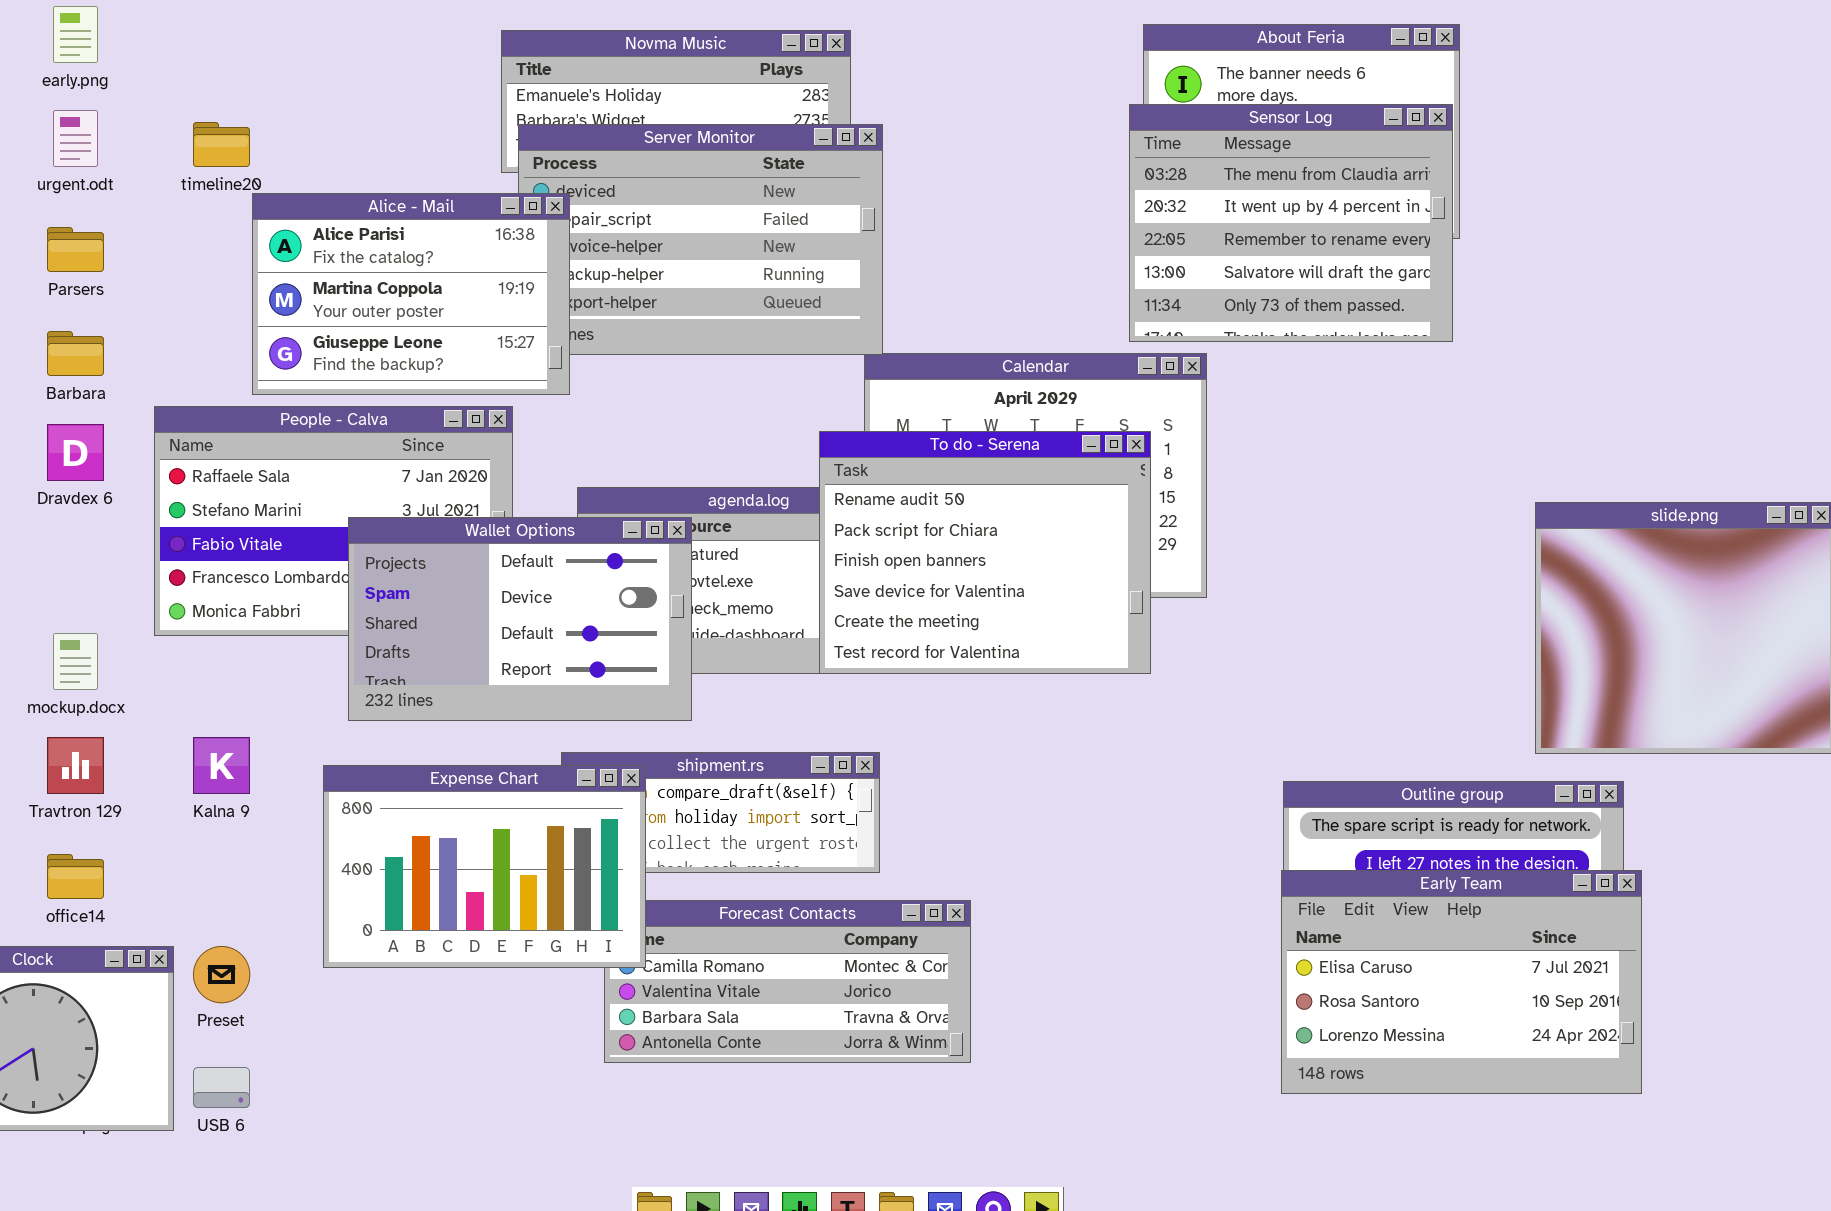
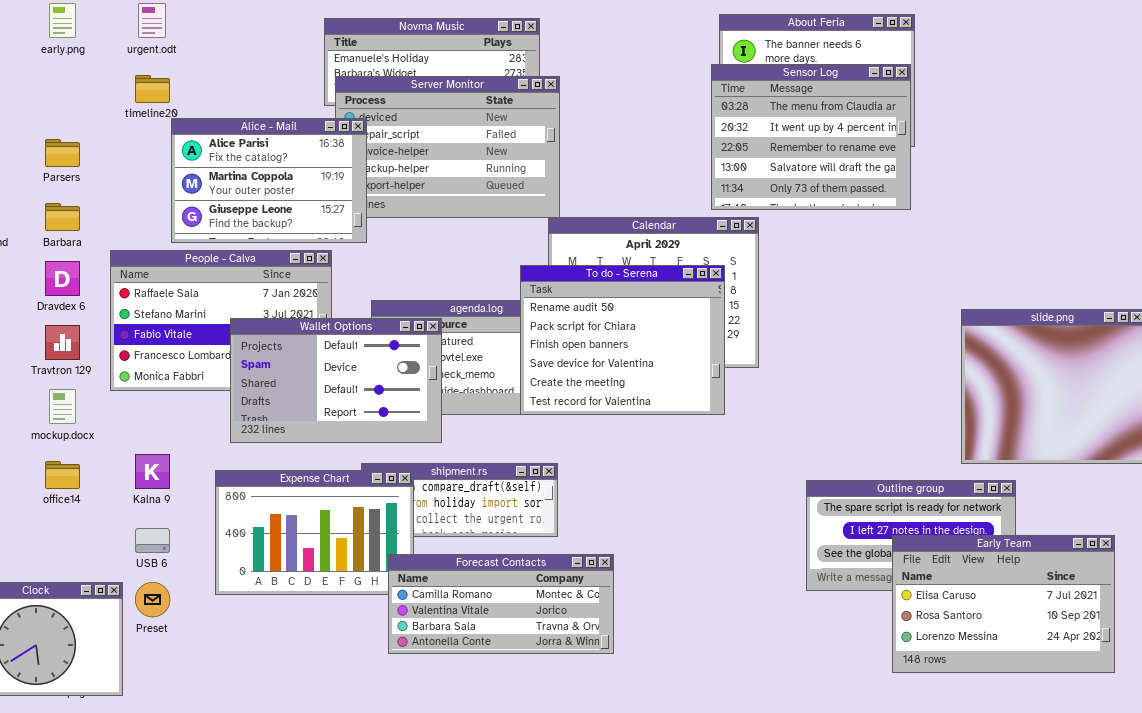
urgent.odt: [53,110,98,167] -> [138,3,166,38], moved
Travtron 129: [47,737,104,794] -> [45,325,80,360], moved
office14: [47,854,104,899] -> [45,461,80,489], moved
Early Team: [1281,870,1642,1094] -> [892,535,1115,673], moved
Forecast Contacts: [604,900,971,1063] -> [388,554,614,654], raised
USB 6: [193,1067,250,1108] -> [135,528,170,553], moved

